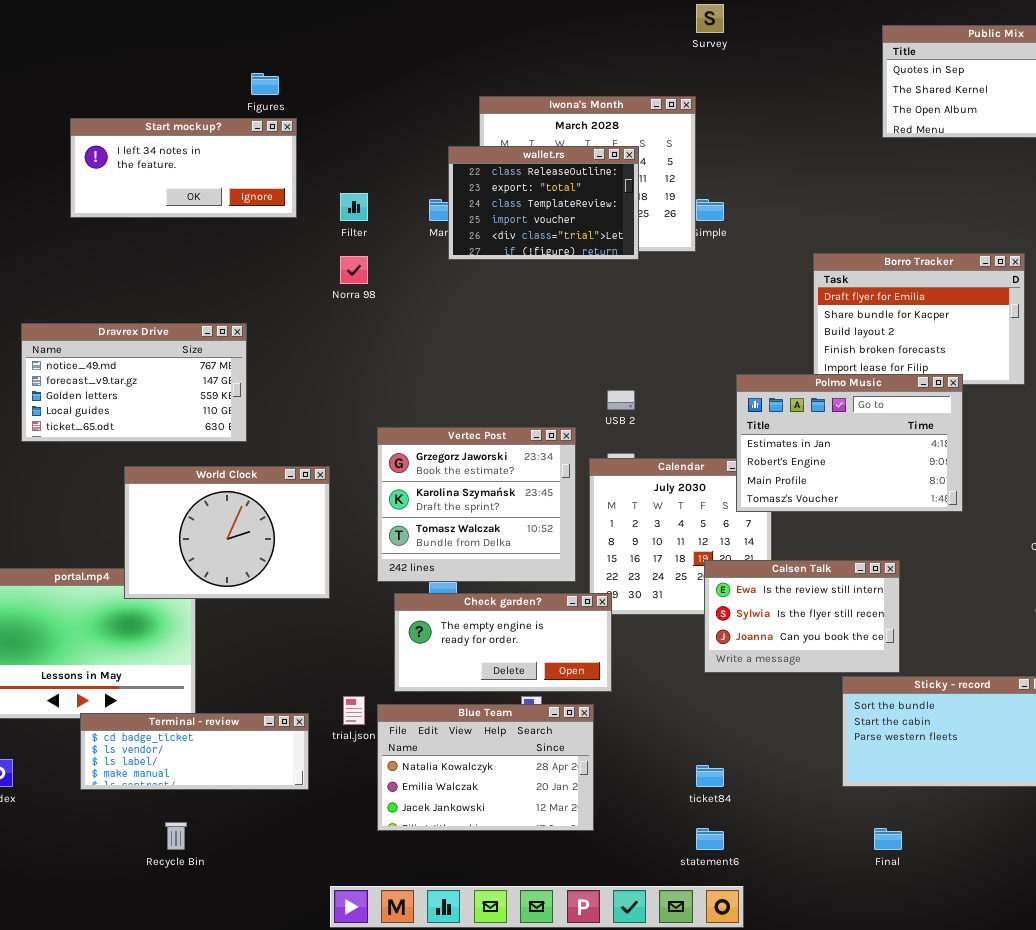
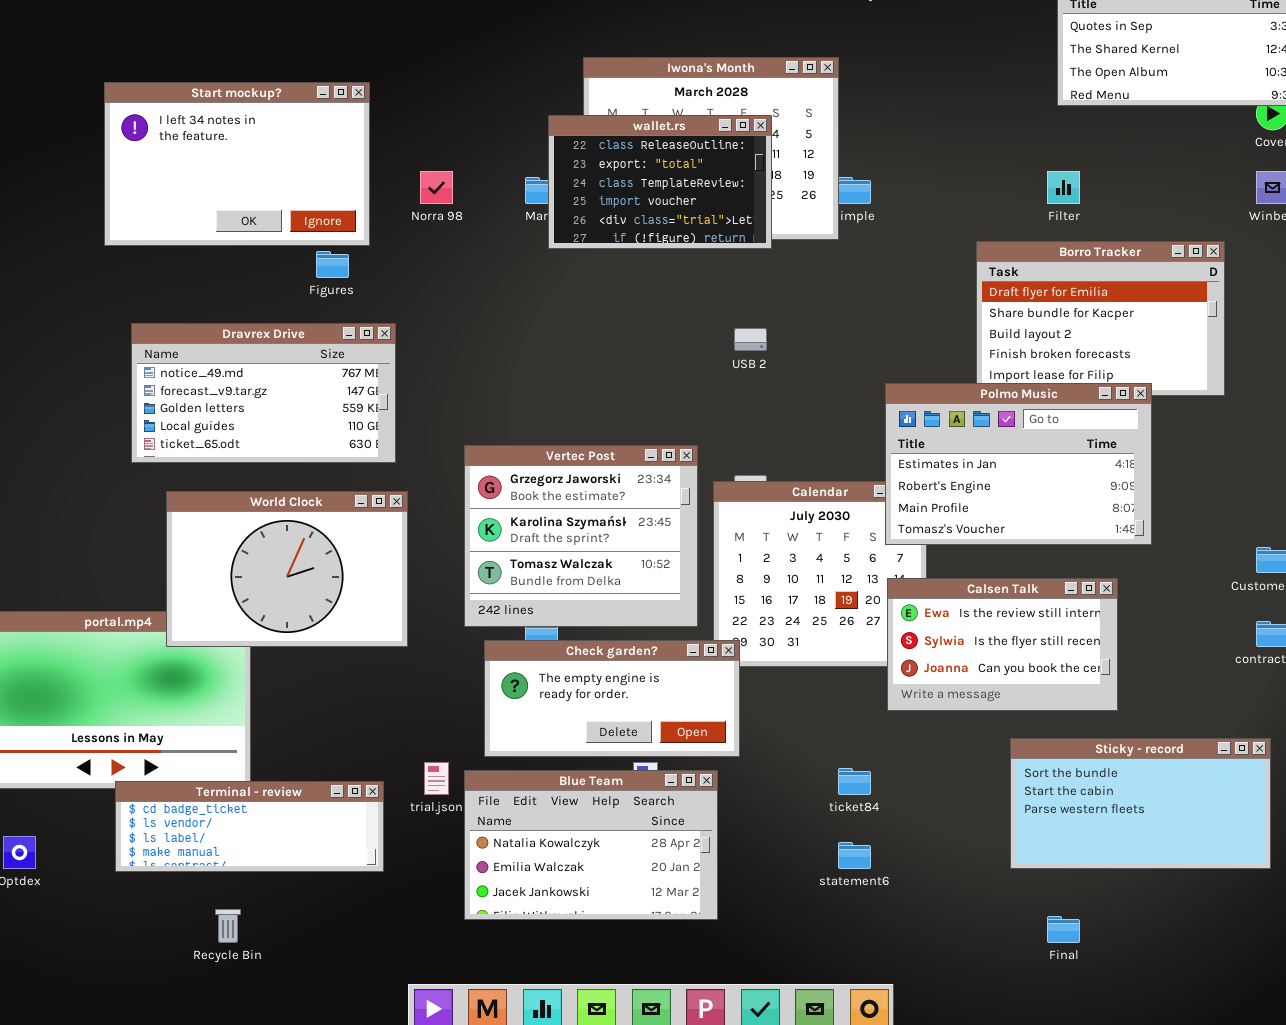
Figures: [251,73,279,95] -> [316,251,349,278], moved
Start mockup?: [70,118,297,218] -> [104,82,370,246], resized
Filter: [340,193,368,221] -> [1047,171,1080,204], moved
Norra 98: [340,256,368,284] -> [420,171,453,204], moved
Dravrex Drive: [21,323,247,442] -> [131,323,396,463], moved
USB 2: [607,390,635,410] -> [734,328,767,351], moved
Calsen Talk: [704,560,900,673] -> [887,578,1118,711], moved
ticket84: [696,765,724,787] -> [838,768,871,795], moved
statement6: [696,828,724,850] -> [838,842,871,869], moved

